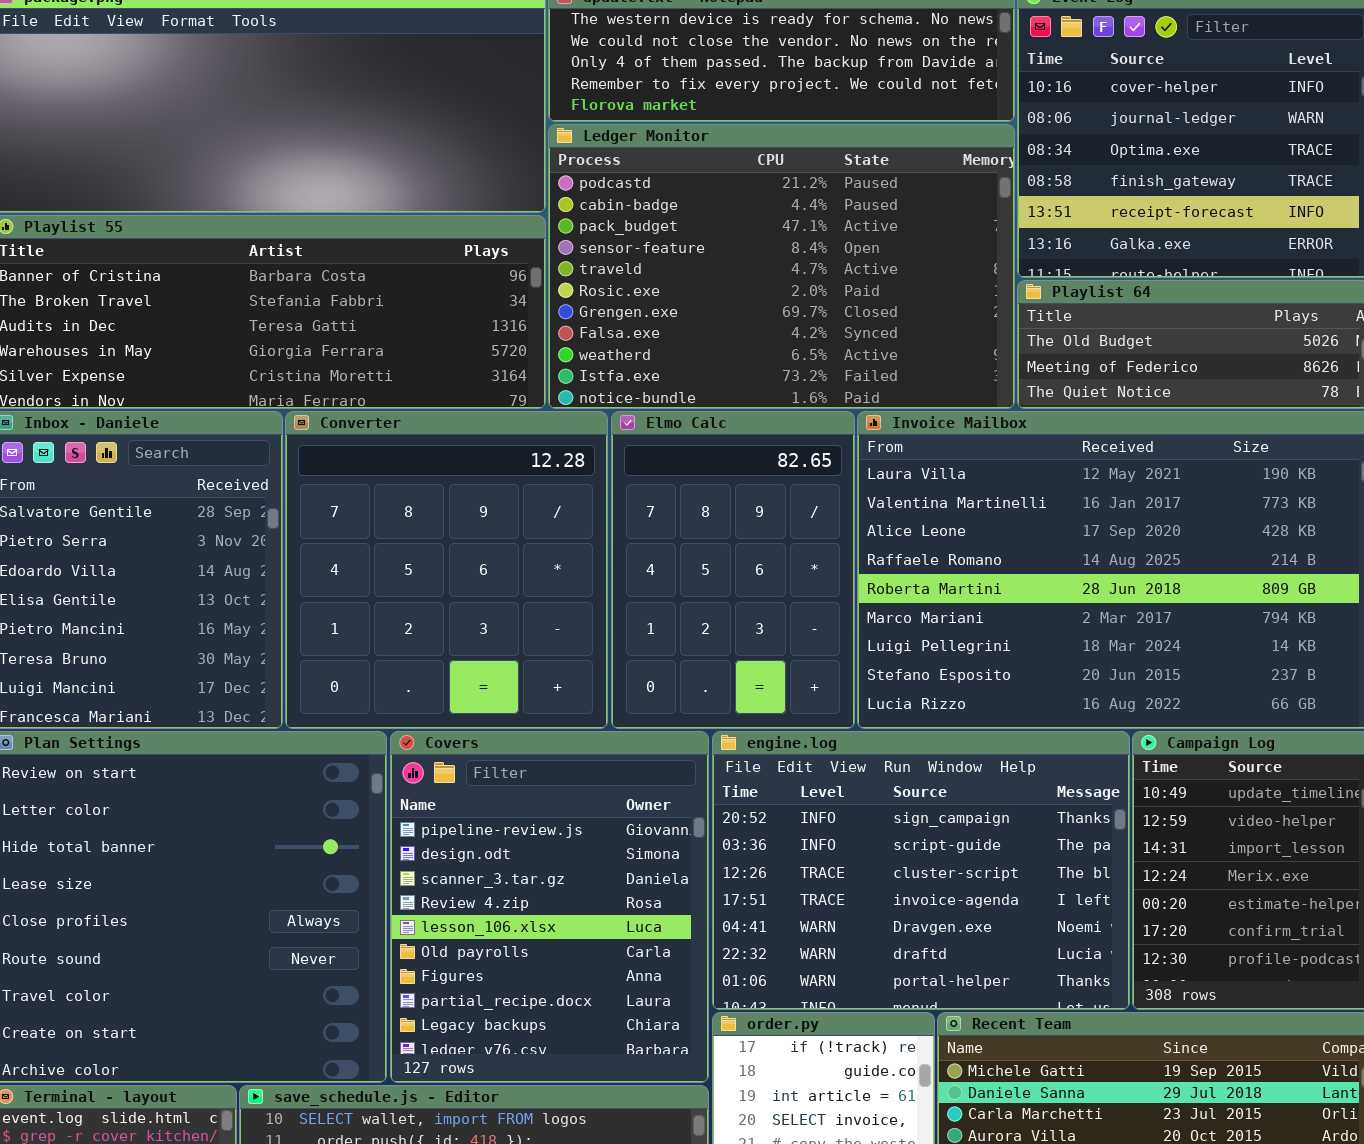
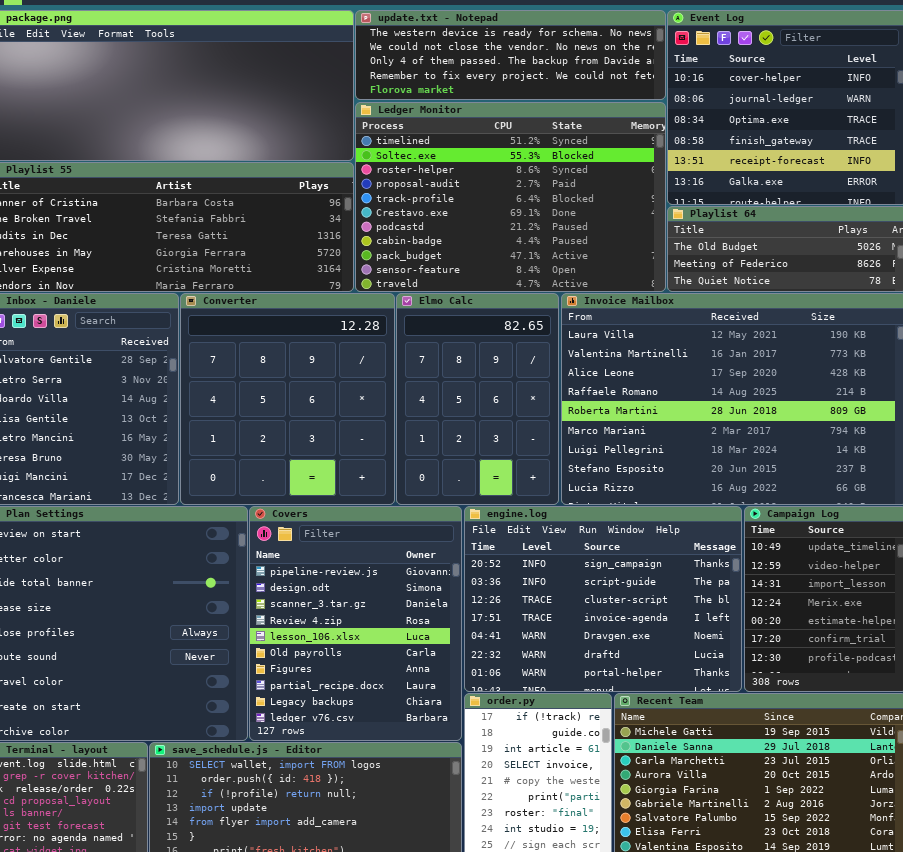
Ledger Monitor: [548,124,1015,409] -> [355,102,666,292], scrolled up 6 rows

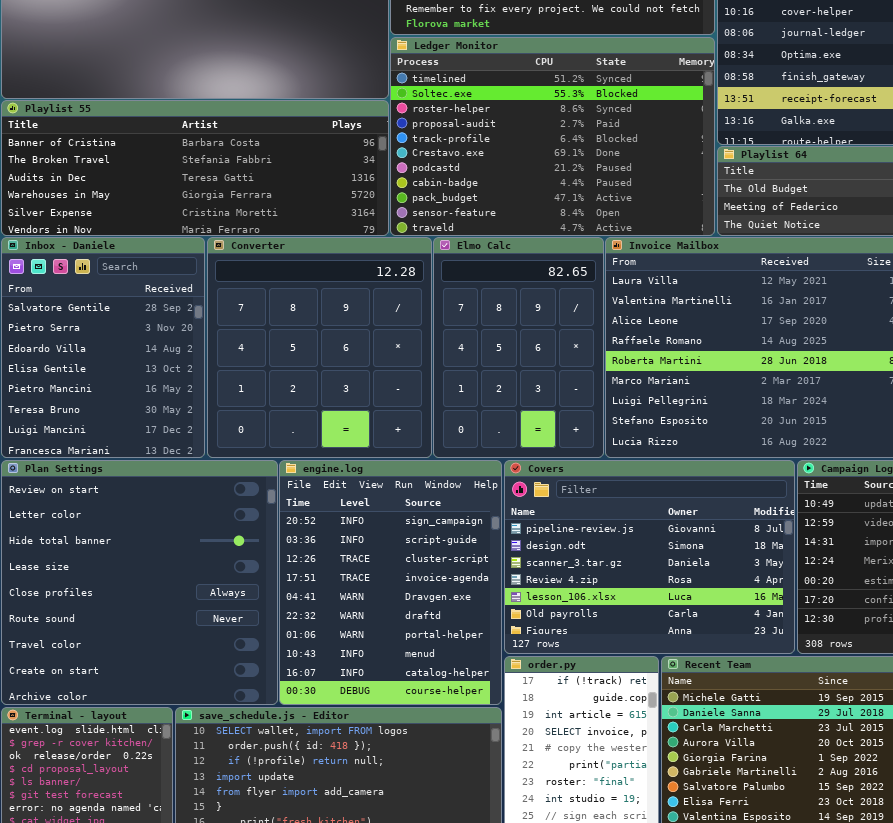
Covers: [249,506,462,741] -> [504,460,795,654], moved, resized
engine.log: [464,506,742,692] -> [279,460,502,705], moved, resized

